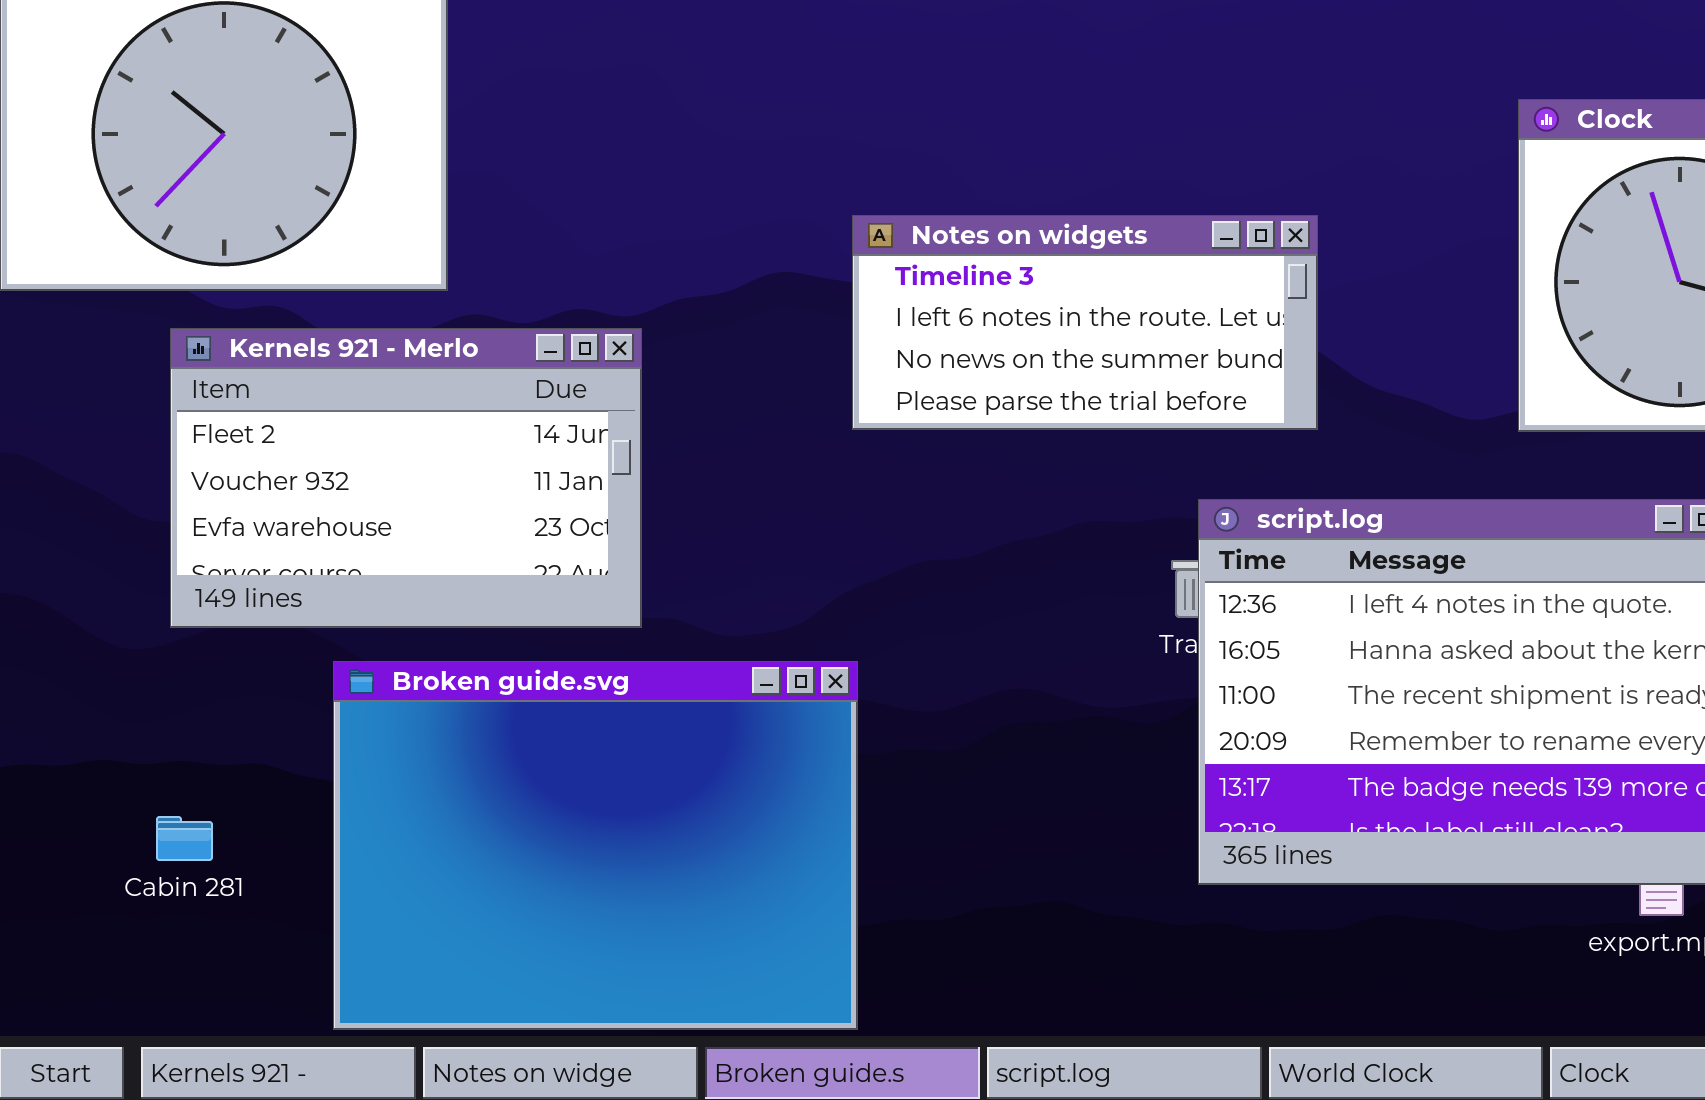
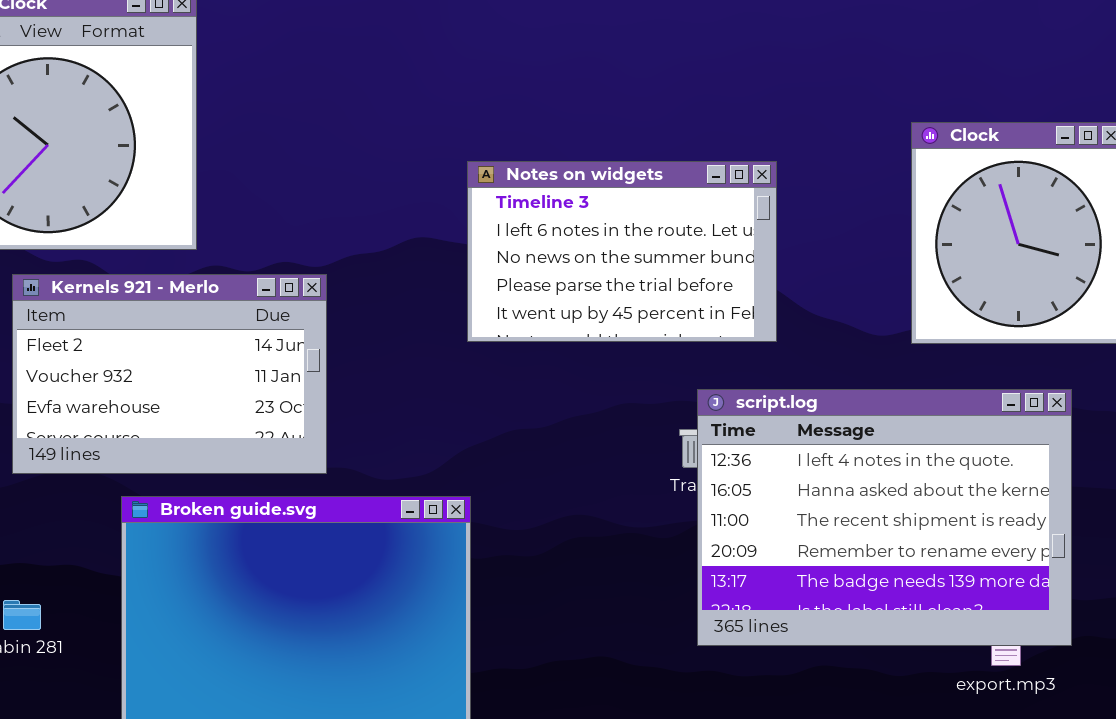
Notes on widgets: [852,215,1318,430] -> [467,161,777,342], resized

